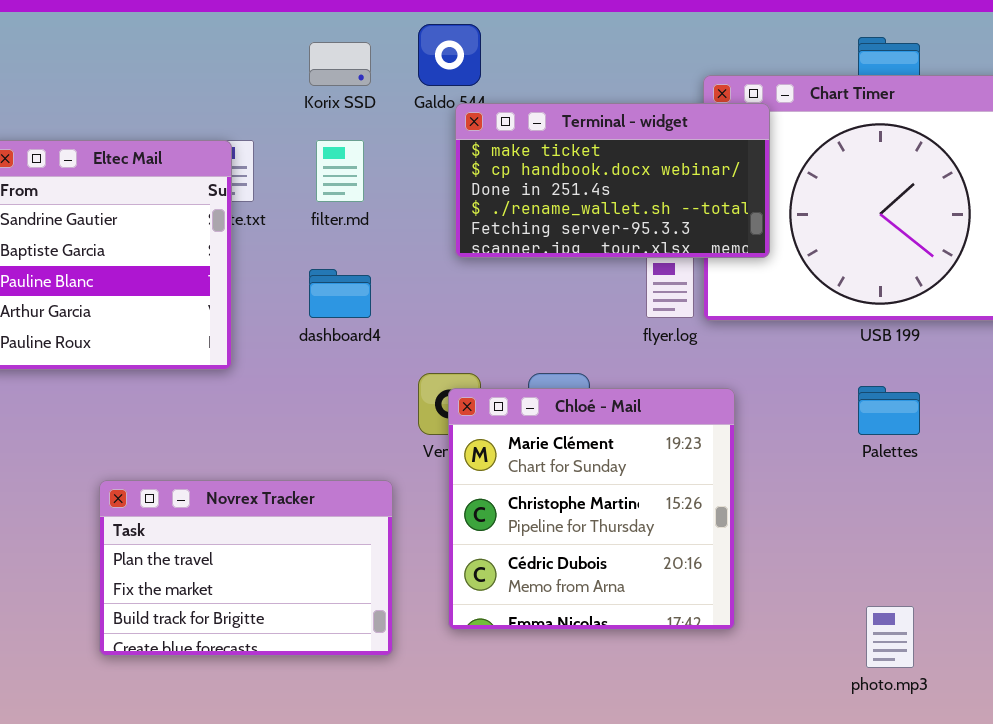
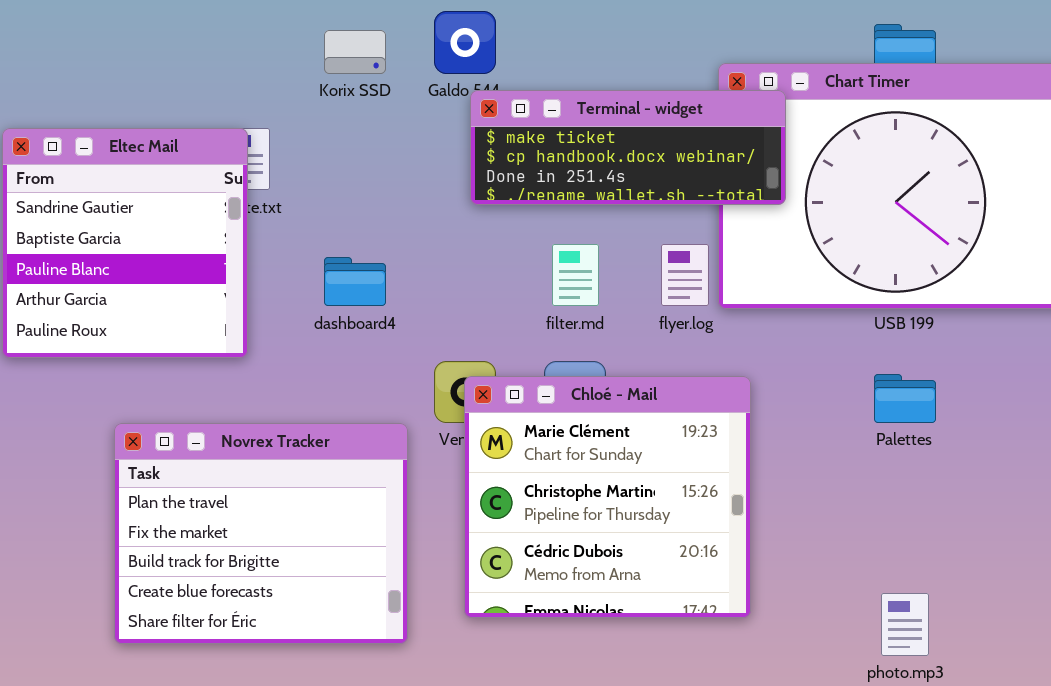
Terminal - widget: [455,103,770,258] -> [470,90,786,205], resized
filter.md: [316,140,364,202] -> [552,244,599,306], moved
Novrex Tracker: [99,480,393,656] -> [114,423,408,644], resized

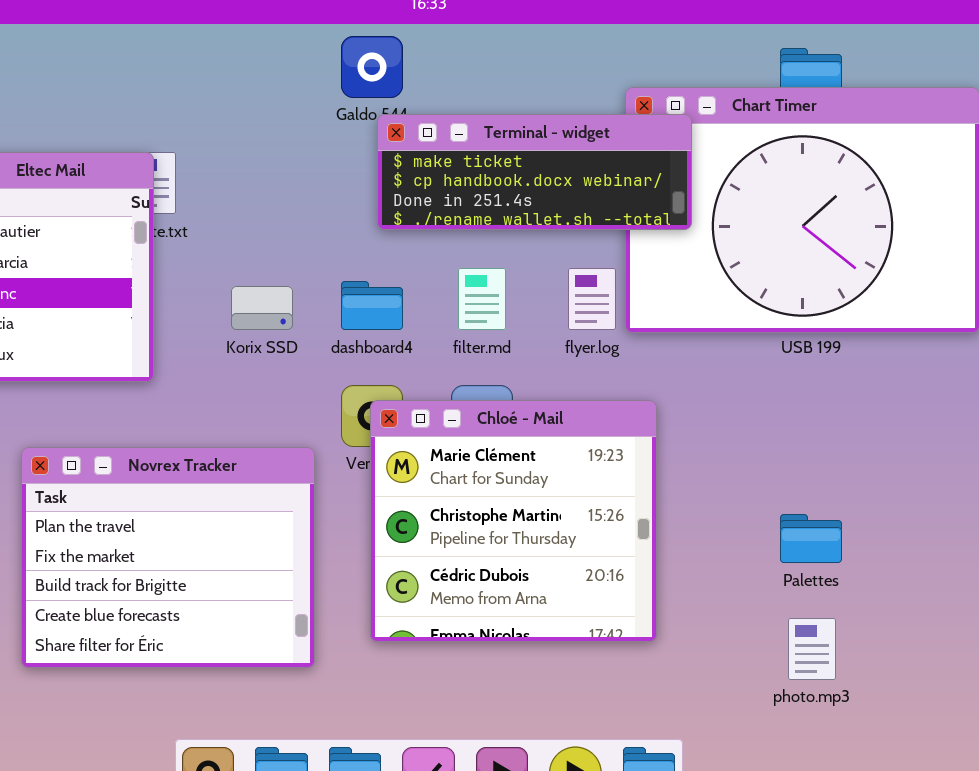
Korix SSD: [324,30,386,74] -> [231,286,293,330], moved
dashboard4: [324,257,386,306] -> [341,281,403,330], moved
Palettes: [874,374,936,423] -> [780,514,842,563], moved

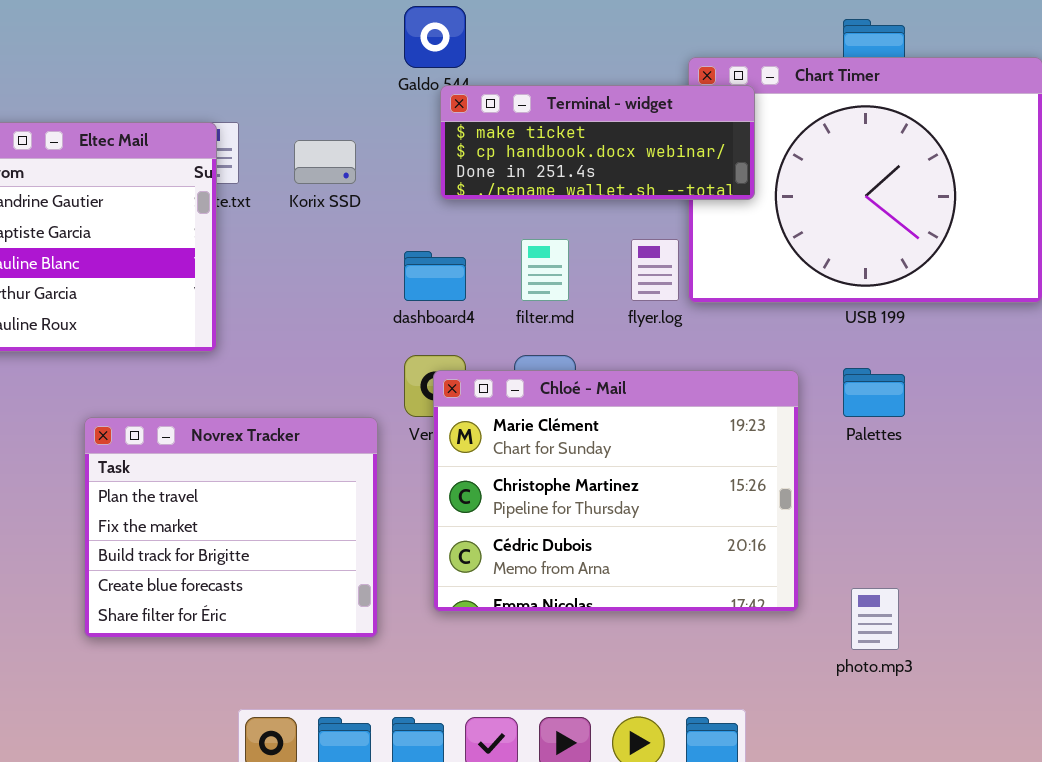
Korix SSD: [231,286,293,330] -> [294,140,356,184], moved
Chloé - Mail: [370,400,657,642] -> [433,370,799,612], resized
Palettes: [780,514,842,563] -> [843,368,905,417], moved

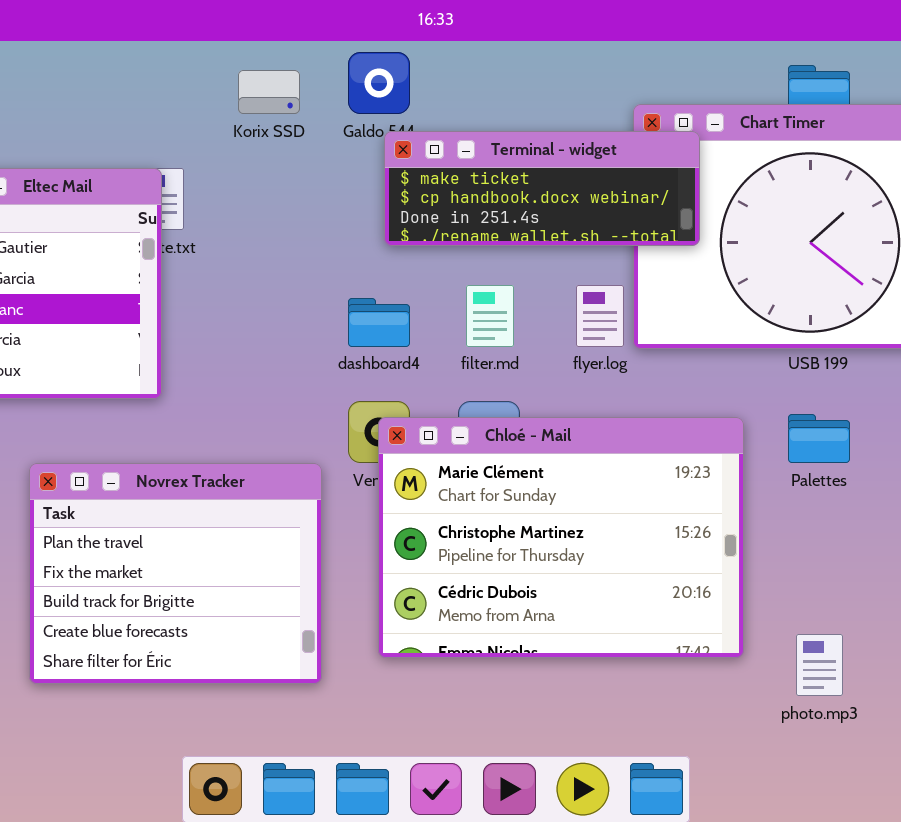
Korix SSD: [294,140,356,184] -> [238,70,300,114], moved

